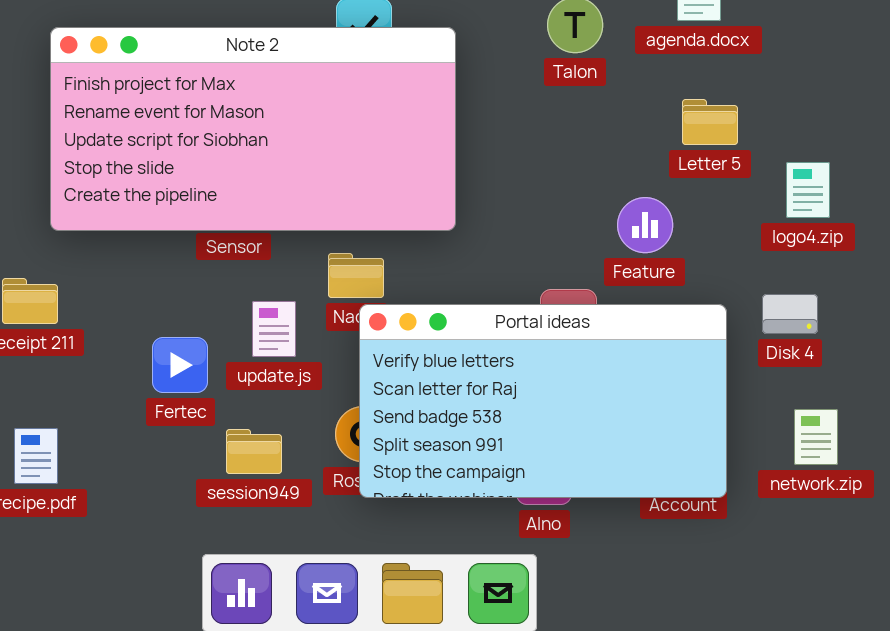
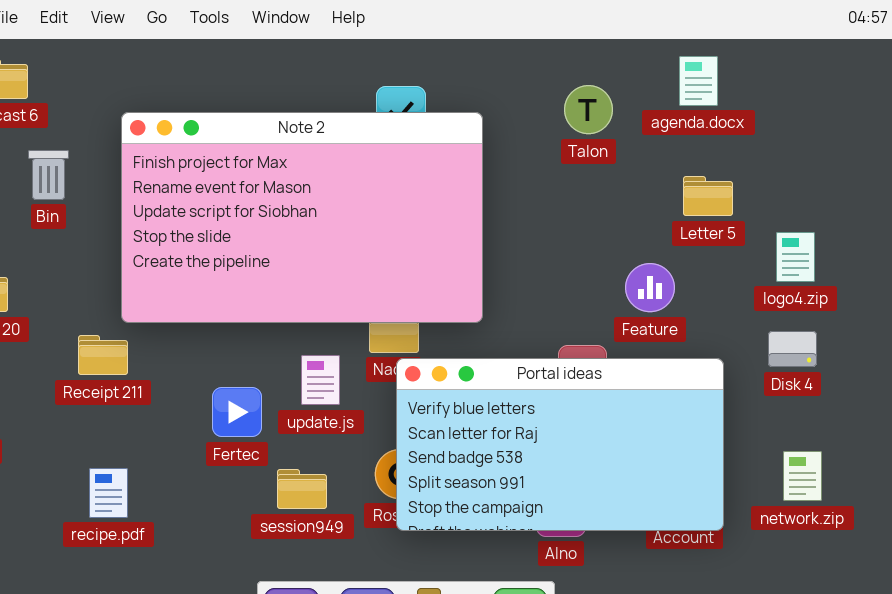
Note 2: [50,27,456,231] -> [121,112,483,323], resized
Disk 4: [762,294,818,334] -> [768,331,817,367], moved

